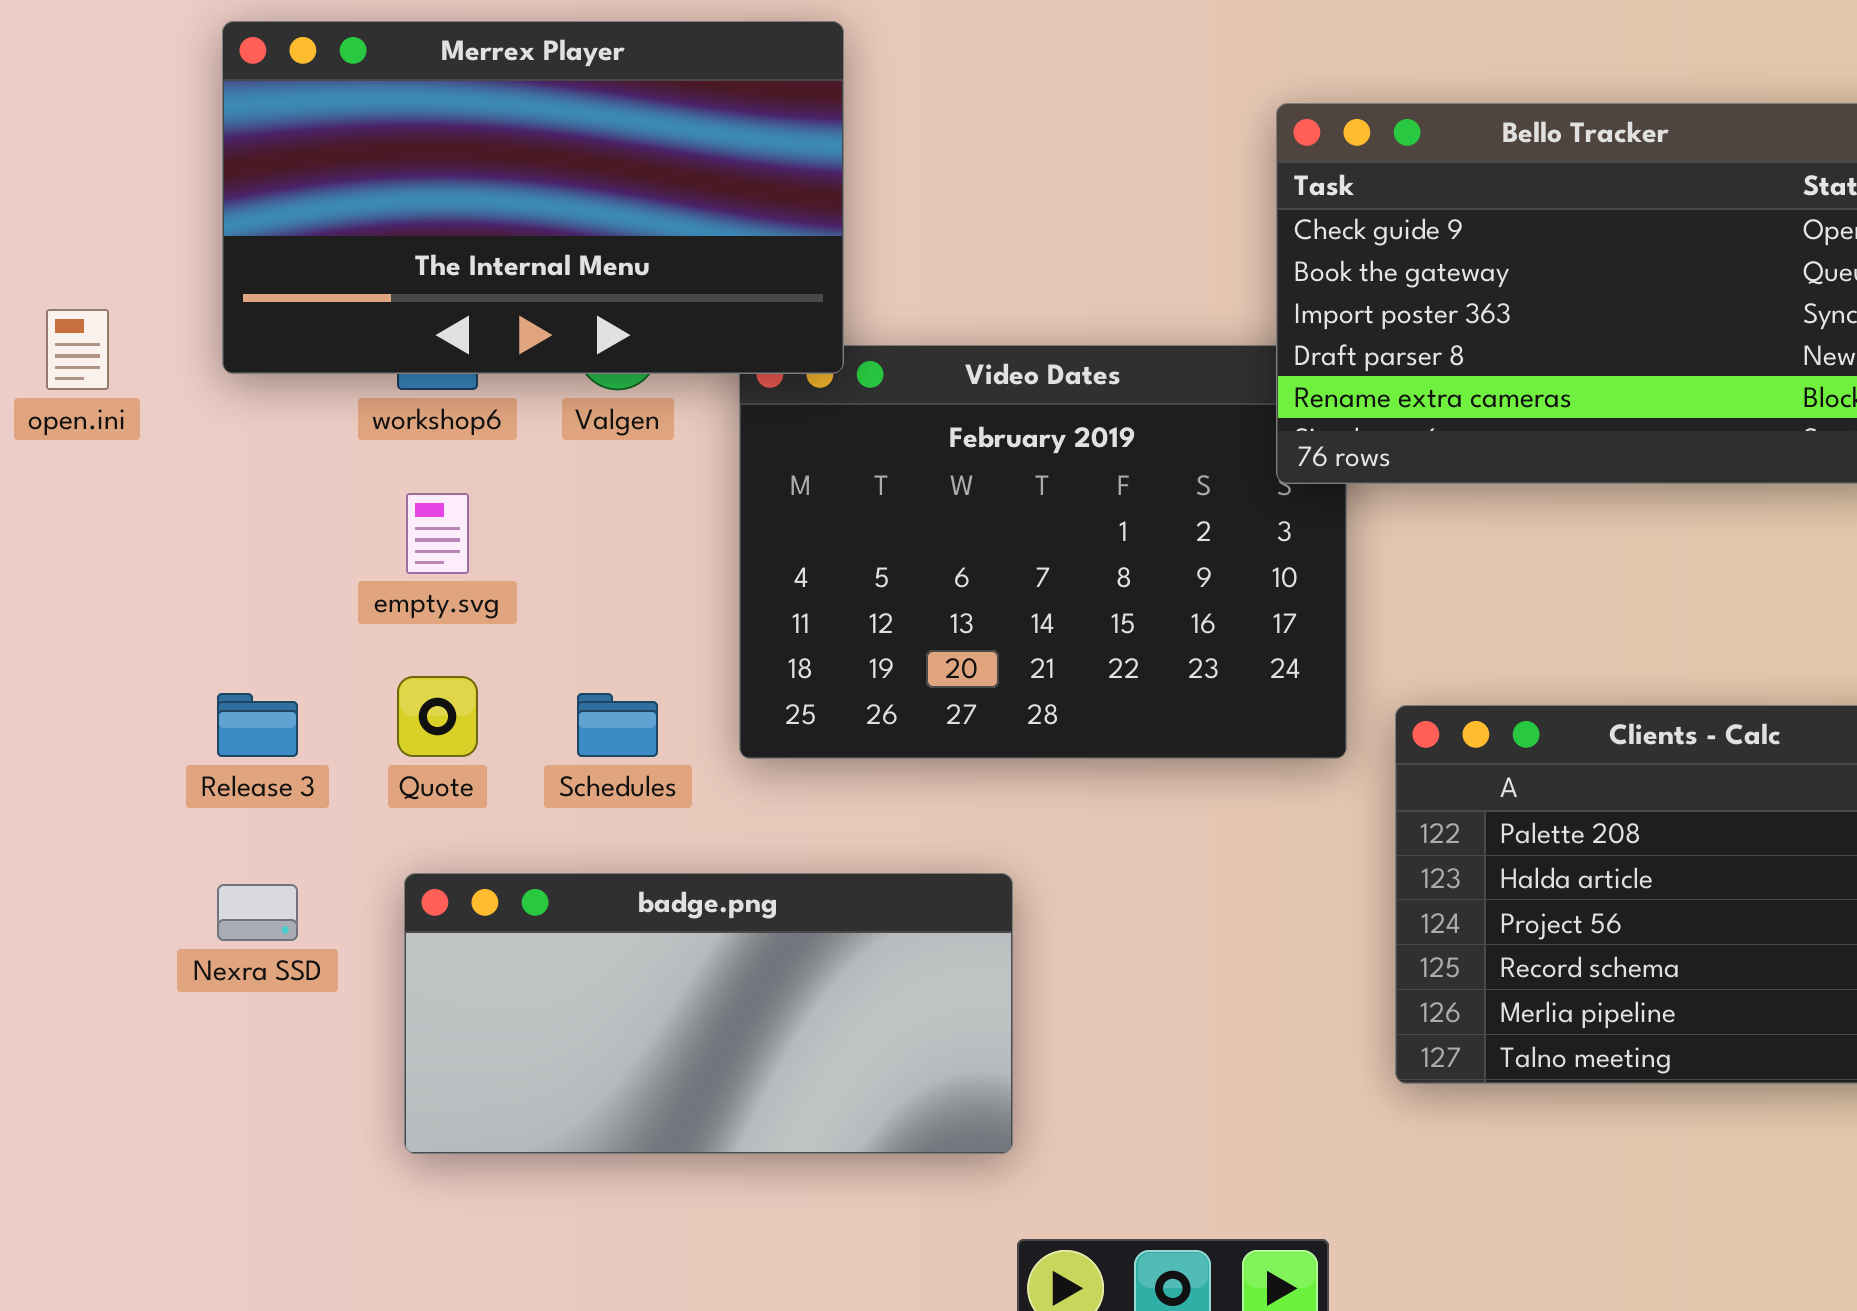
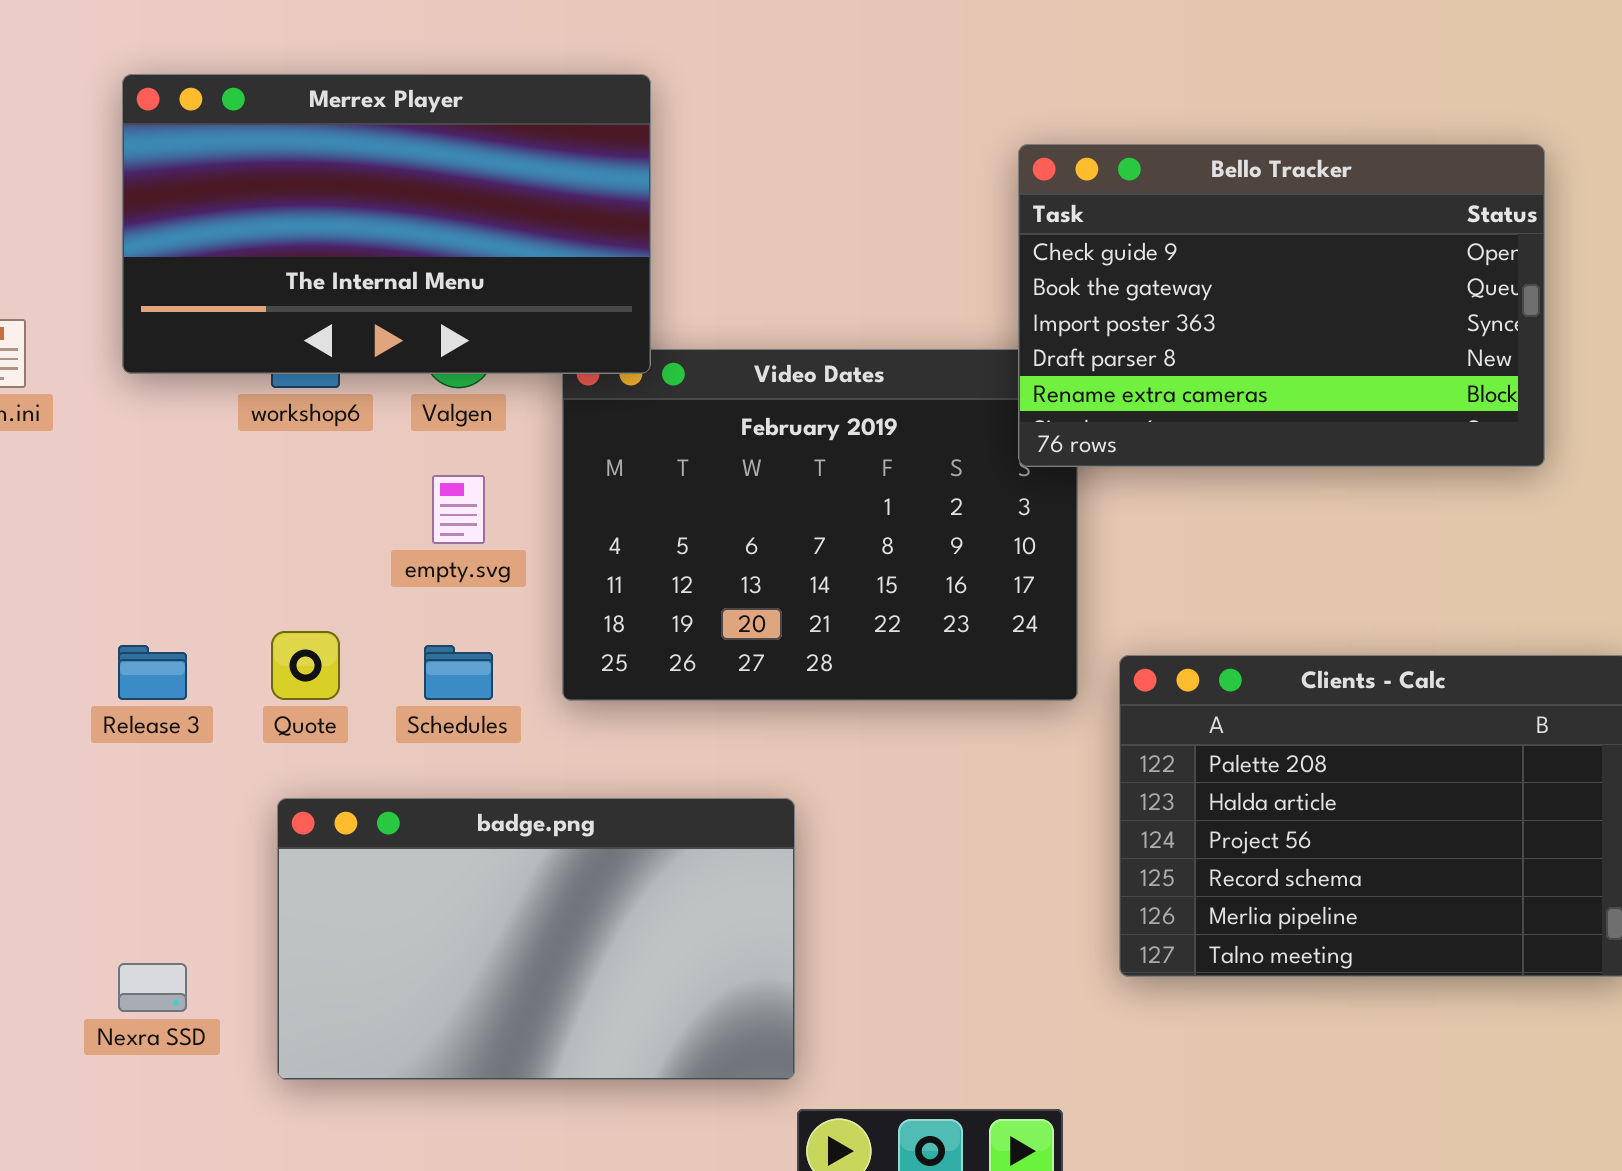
empty.svg: [406,493,469,574] -> [432,475,485,544], moved
badge.png: [404,873,1013,1154] -> [277,798,795,1080], resized
Nexra SSD: [217,884,298,941] -> [118,963,187,1012], moved

